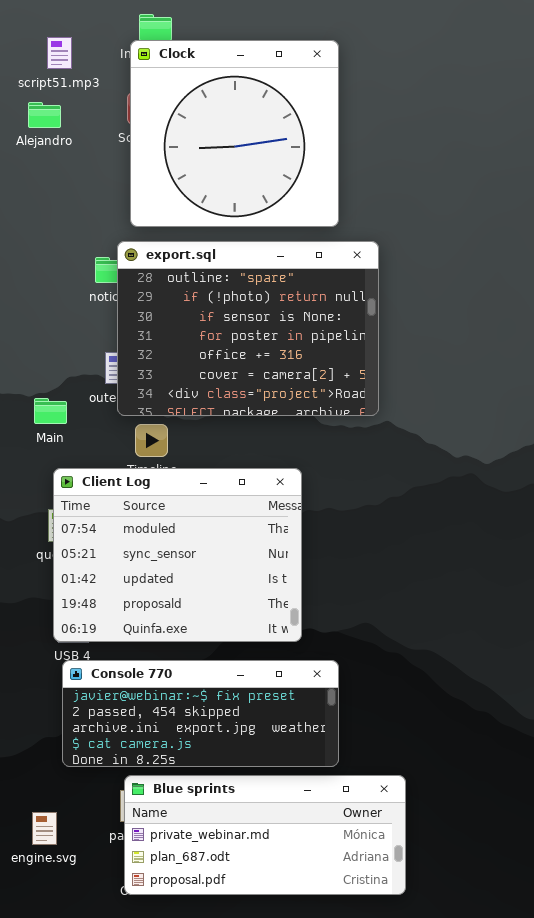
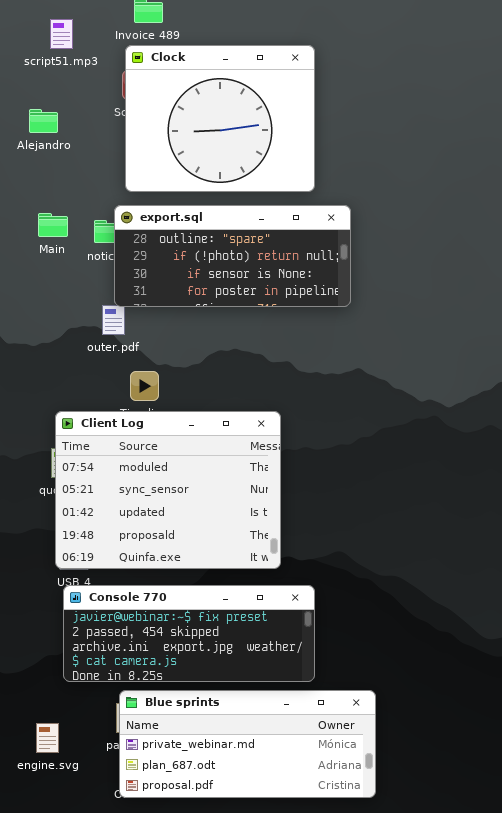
Clock: [130,40,339,227] -> [125,45,315,192], resized
Alejandro: [28,102,61,128] -> [29,109,58,133], moved
export.sql: [117,241,379,416] -> [114,205,351,307], resized
Main: [34,398,67,424] -> [38,213,68,237], moved

